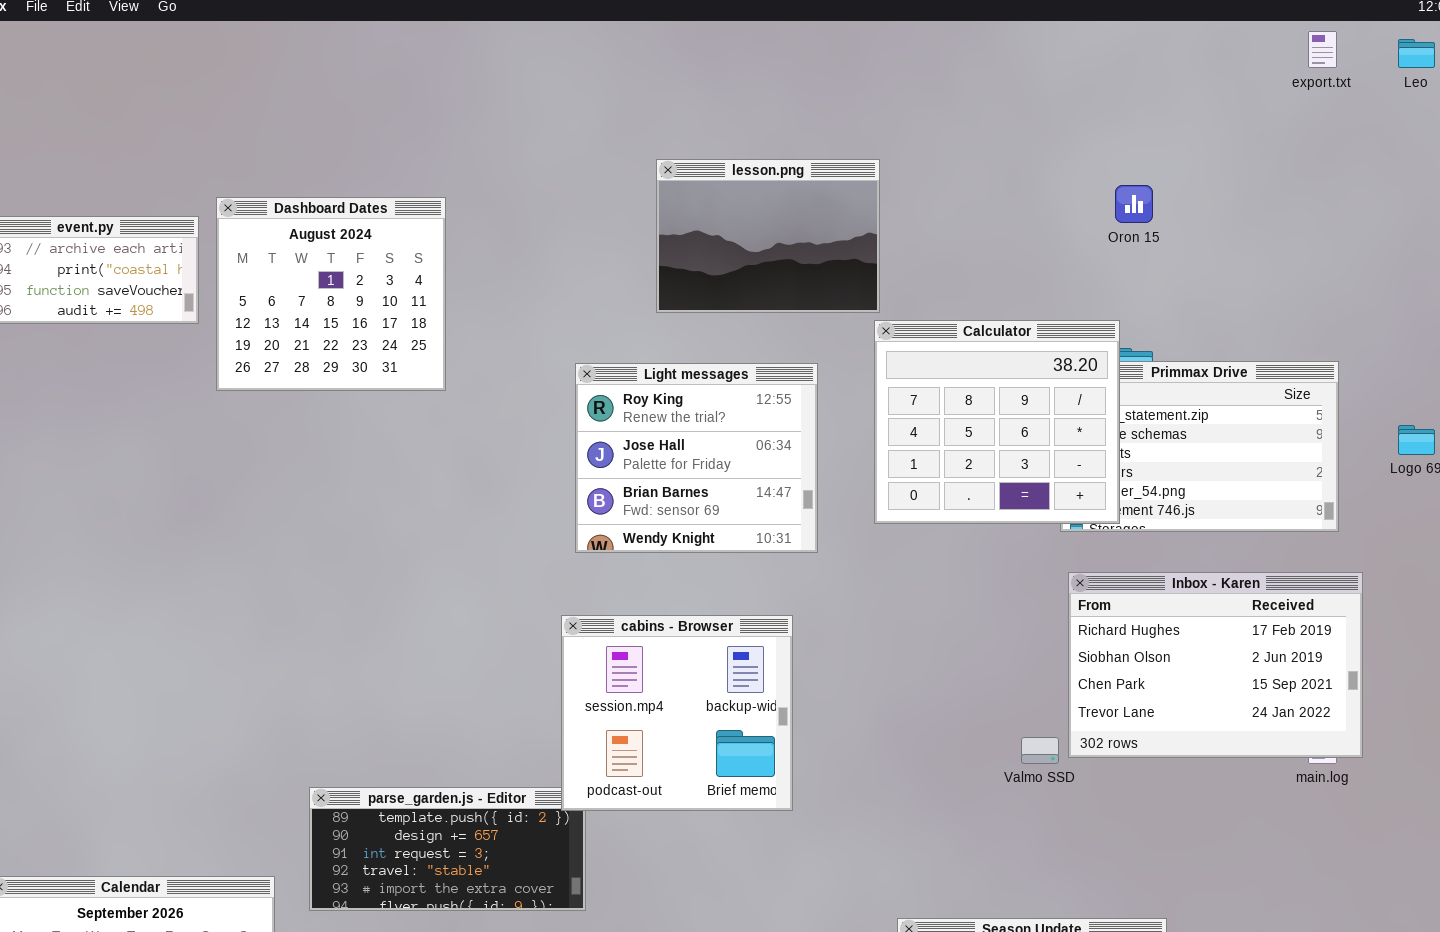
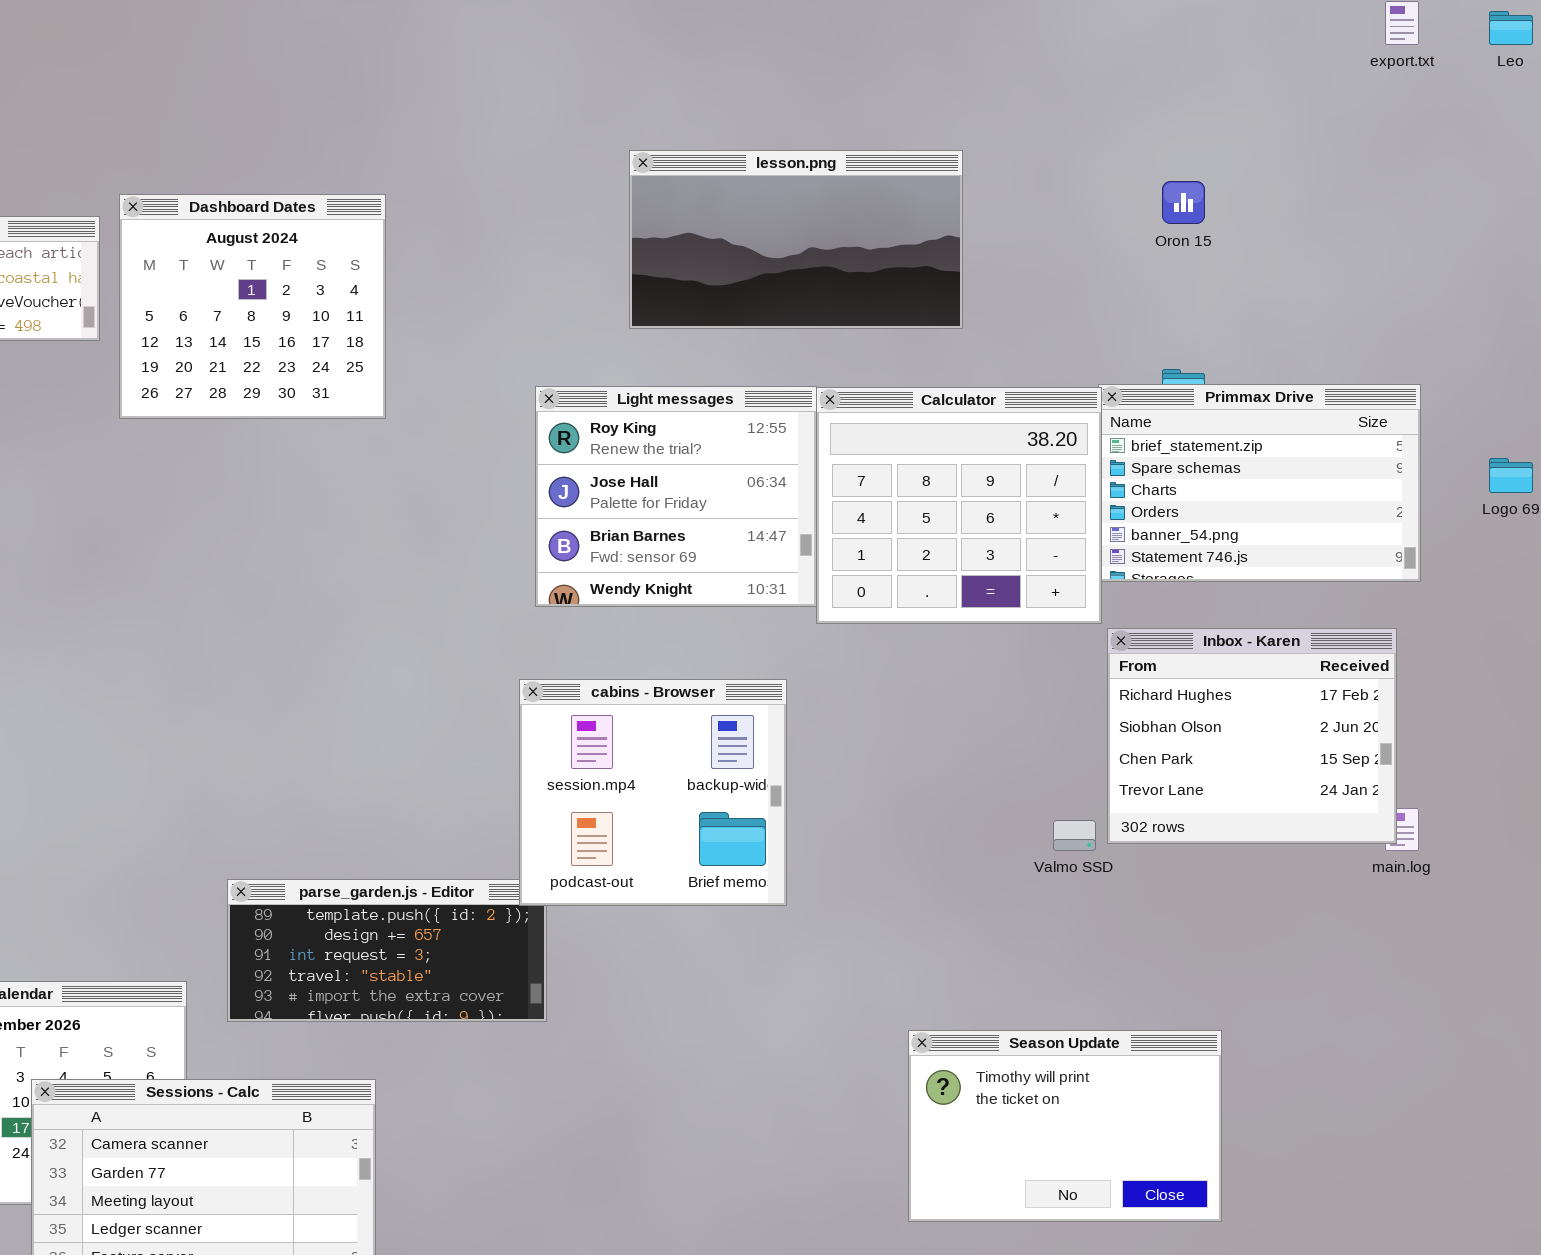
lesson.png: [656,159,880,313] -> [629,150,963,329], resized
Calculator: [874,320,1120,524] -> [816,387,1102,624], moved
Inbox - Karen: [1068,572,1363,758] -> [1107,628,1397,844], resized

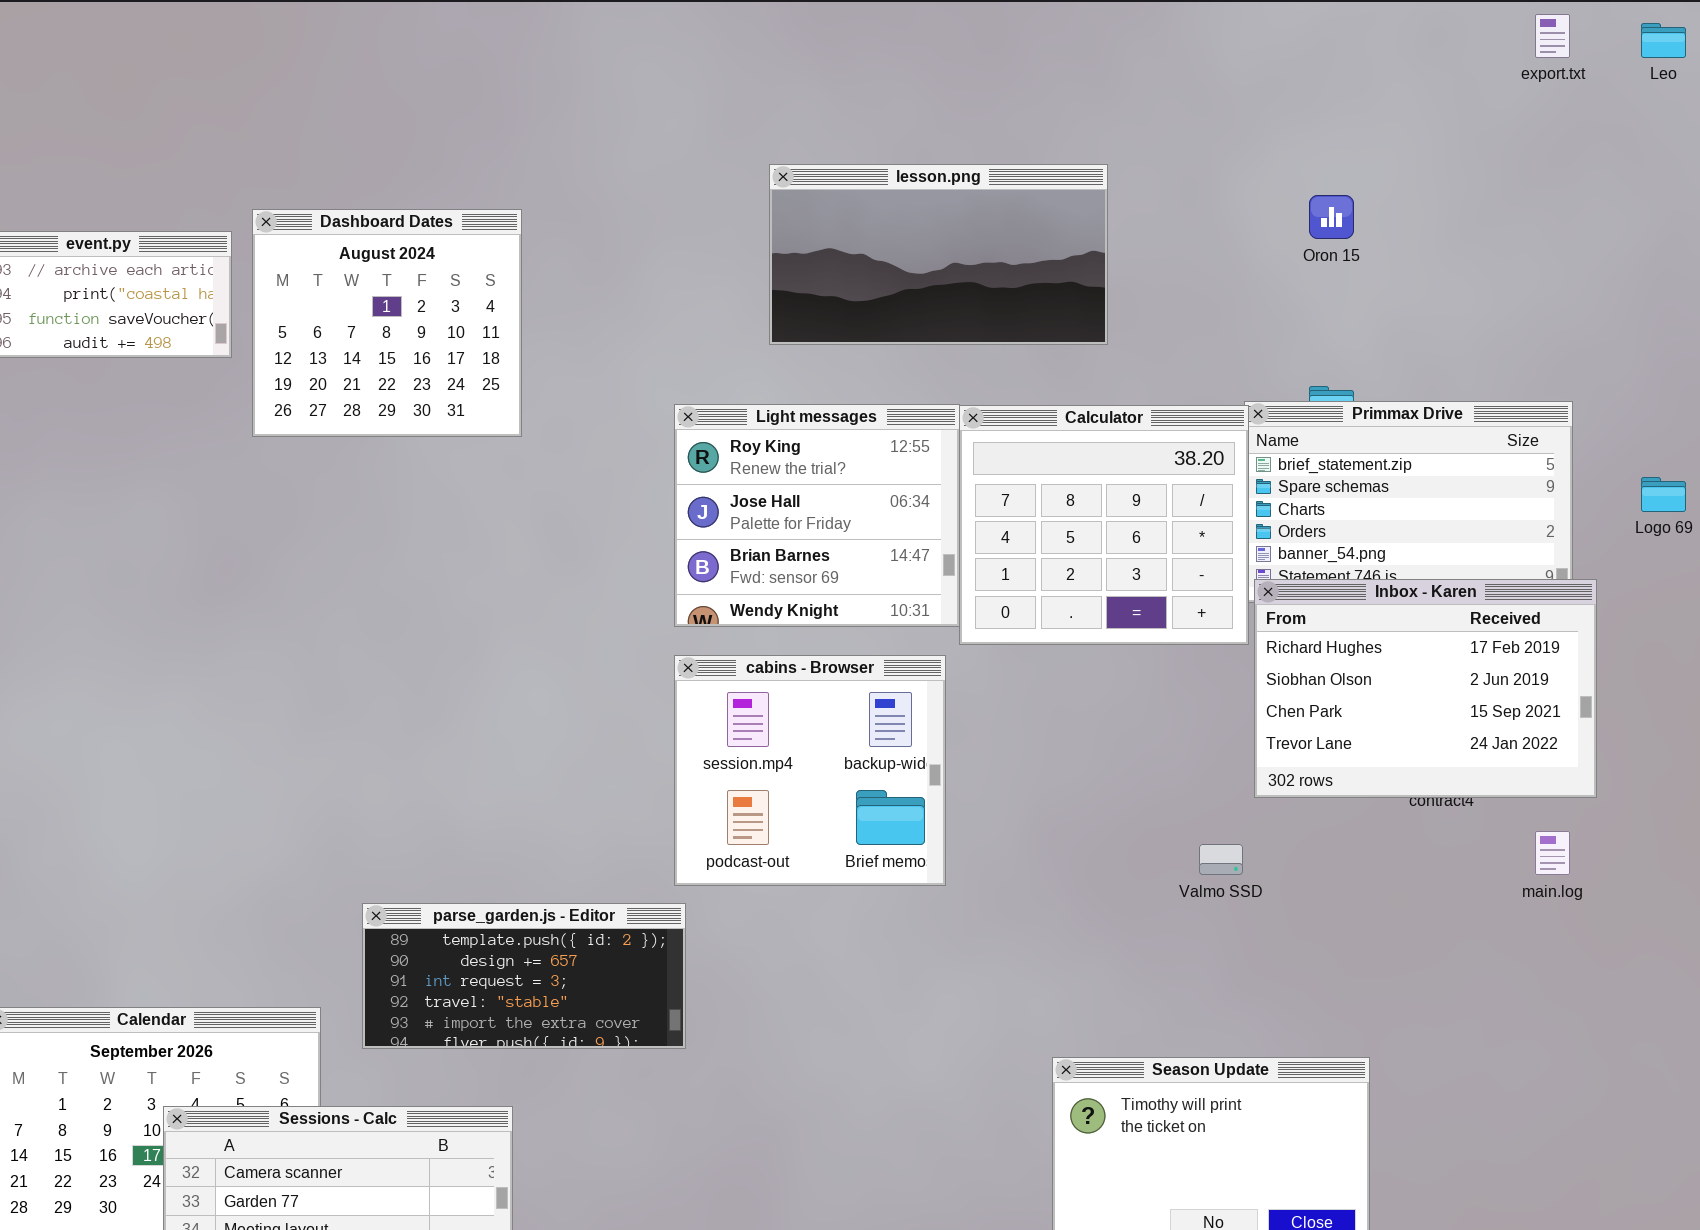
Inbox - Karen: [1107,628,1397,844] -> [1254,579,1597,798], moved, resized
cabins - Browser: [519,679,787,906] -> [674,655,946,886], moved

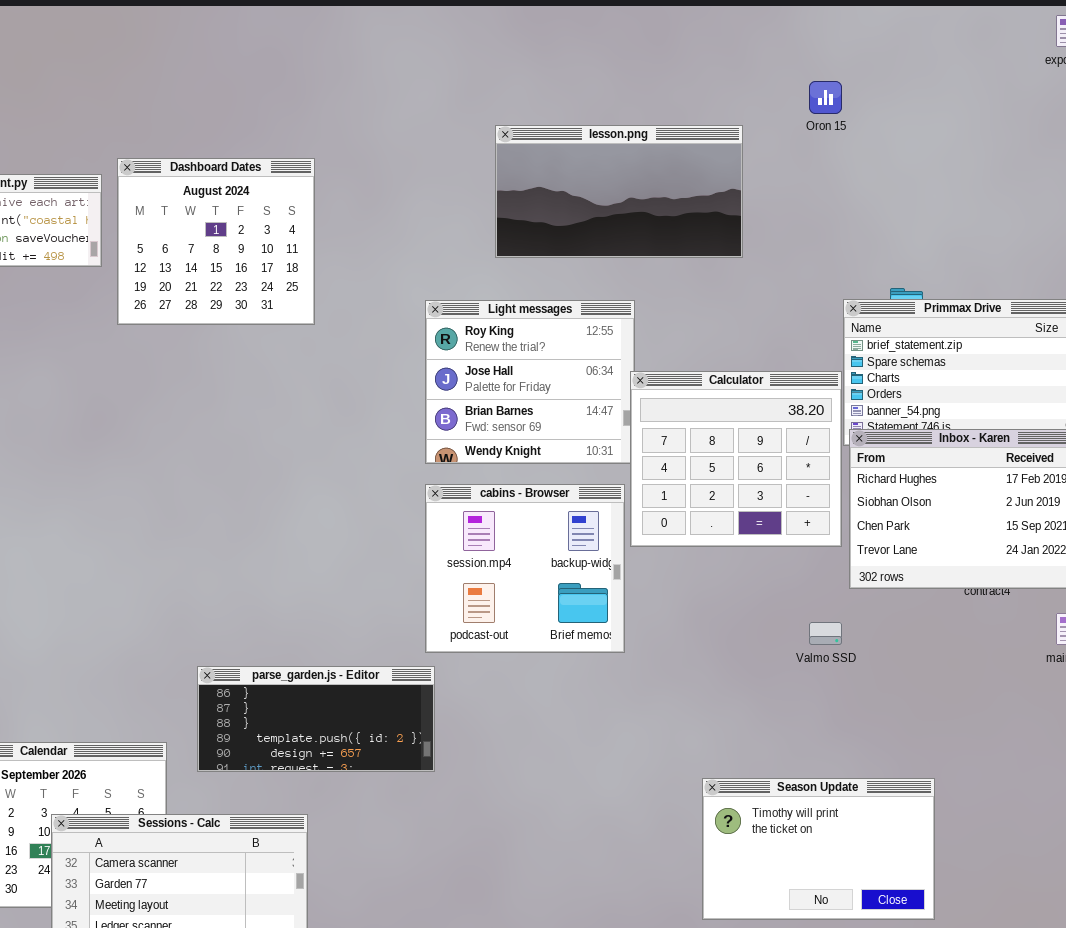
Oron 15: [1309,195,1354,239] -> [809,81,842,114], moved
Calculator: [959,405,1249,645] -> [630,371,842,547], moved
parse_garden.js - Editor: [362,903,686,1049] -> [197,666,435,772], scrolled up 3 rows

